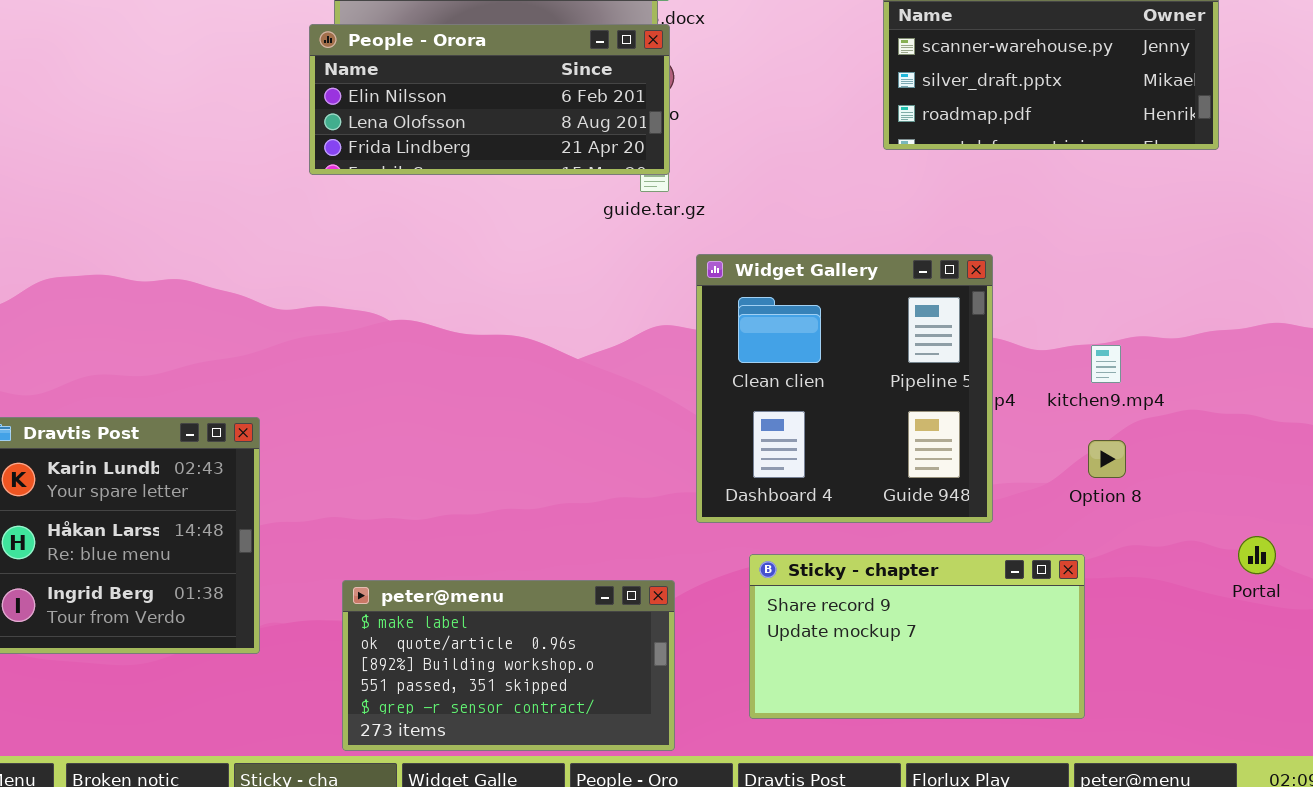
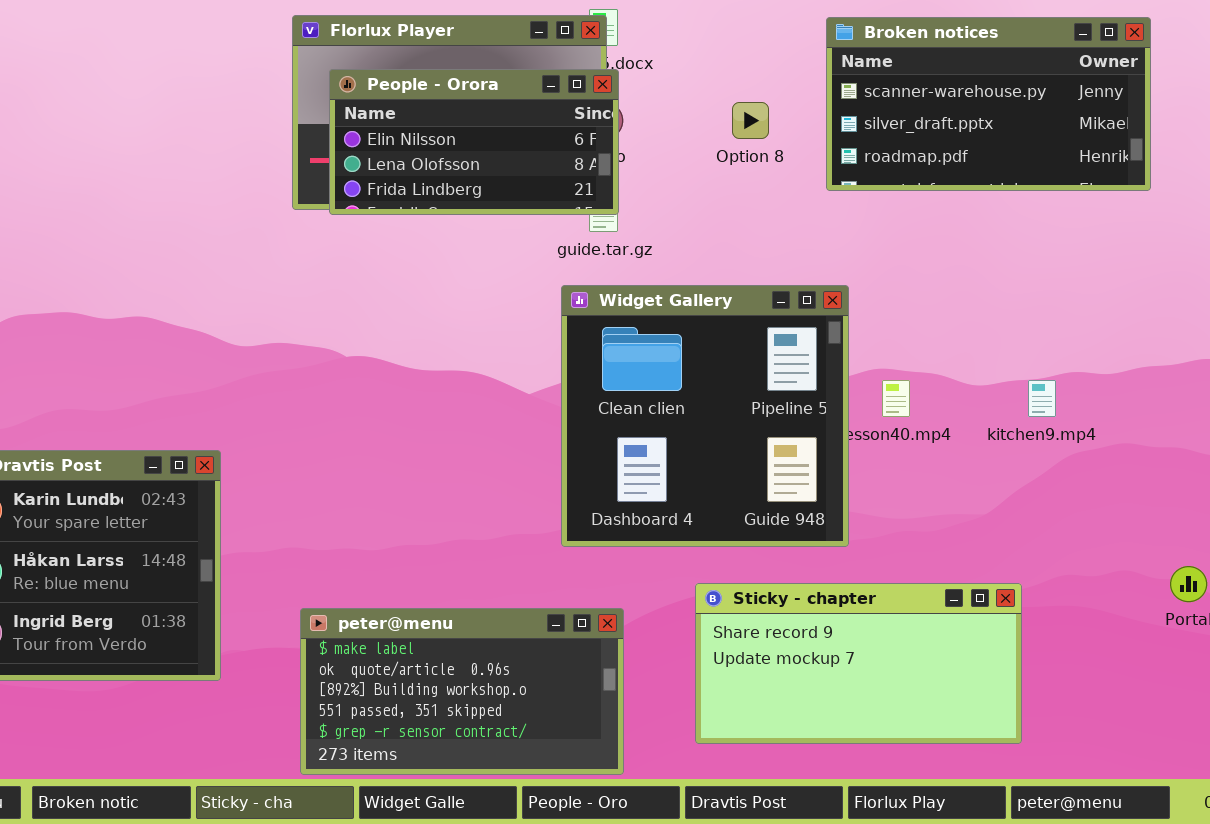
People - Orora: [309,24,670,175] -> [329,69,619,215], resized
Widget Gallery: [696,254,993,523] -> [561,285,849,547], moved
Option 8: [1088,440,1126,478] -> [732,102,769,139], moved

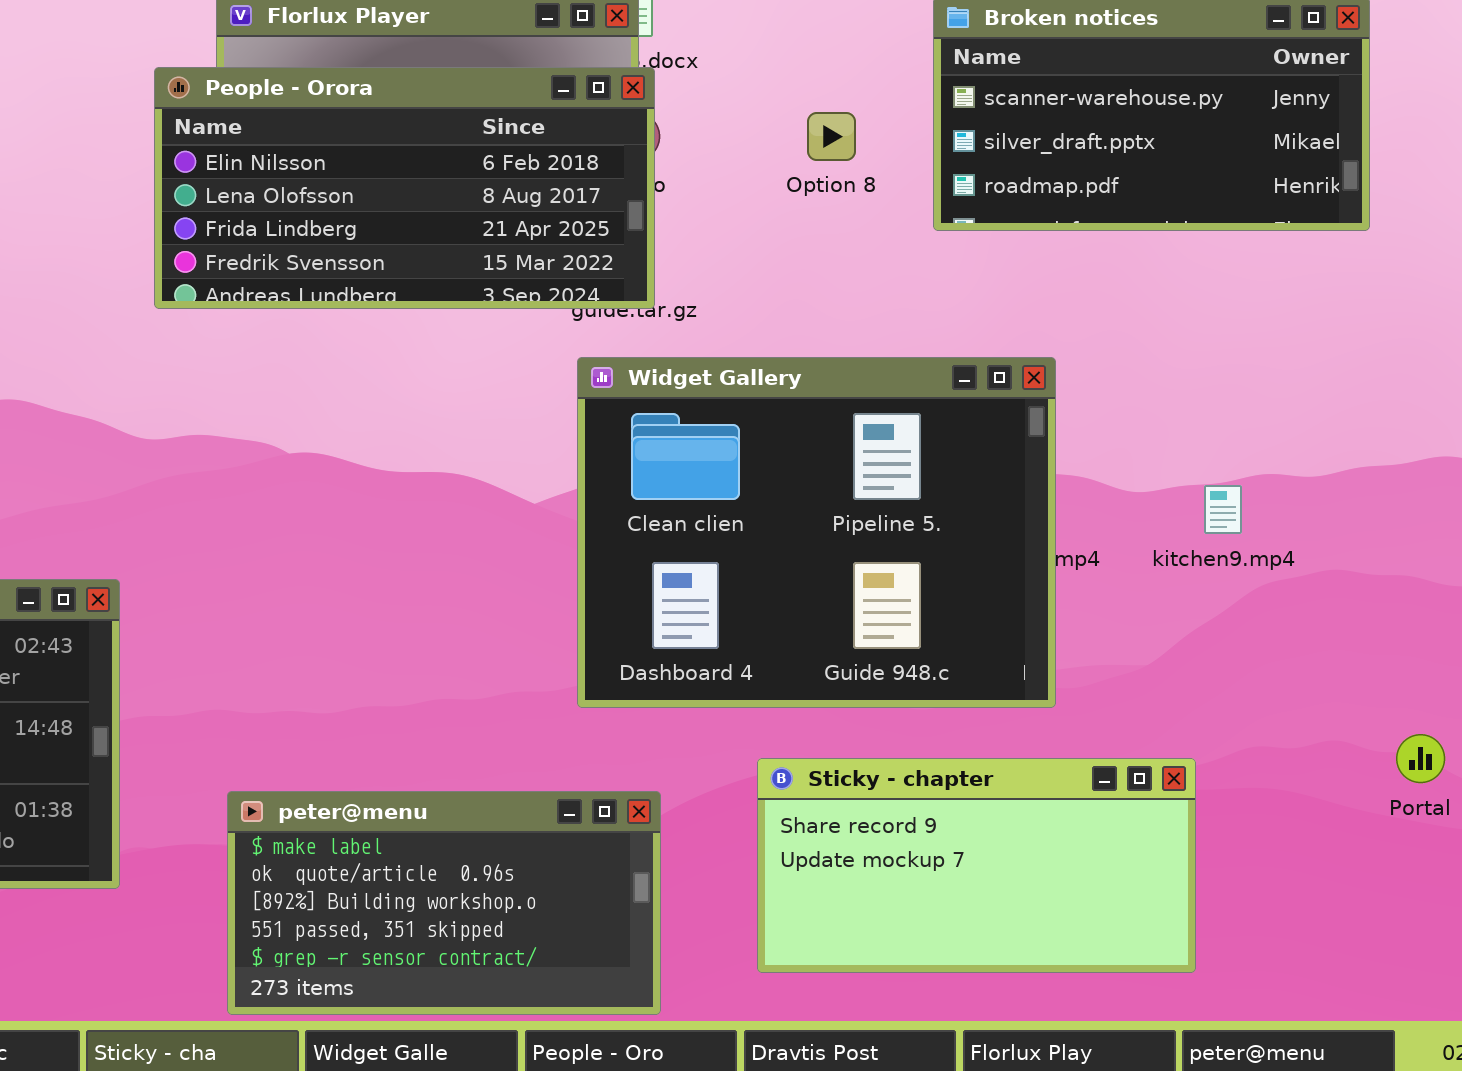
People - Orora: [329,69,619,215] -> [154,67,655,309], resized
Widget Gallery: [561,285,849,547] -> [577,357,1056,708], resized

